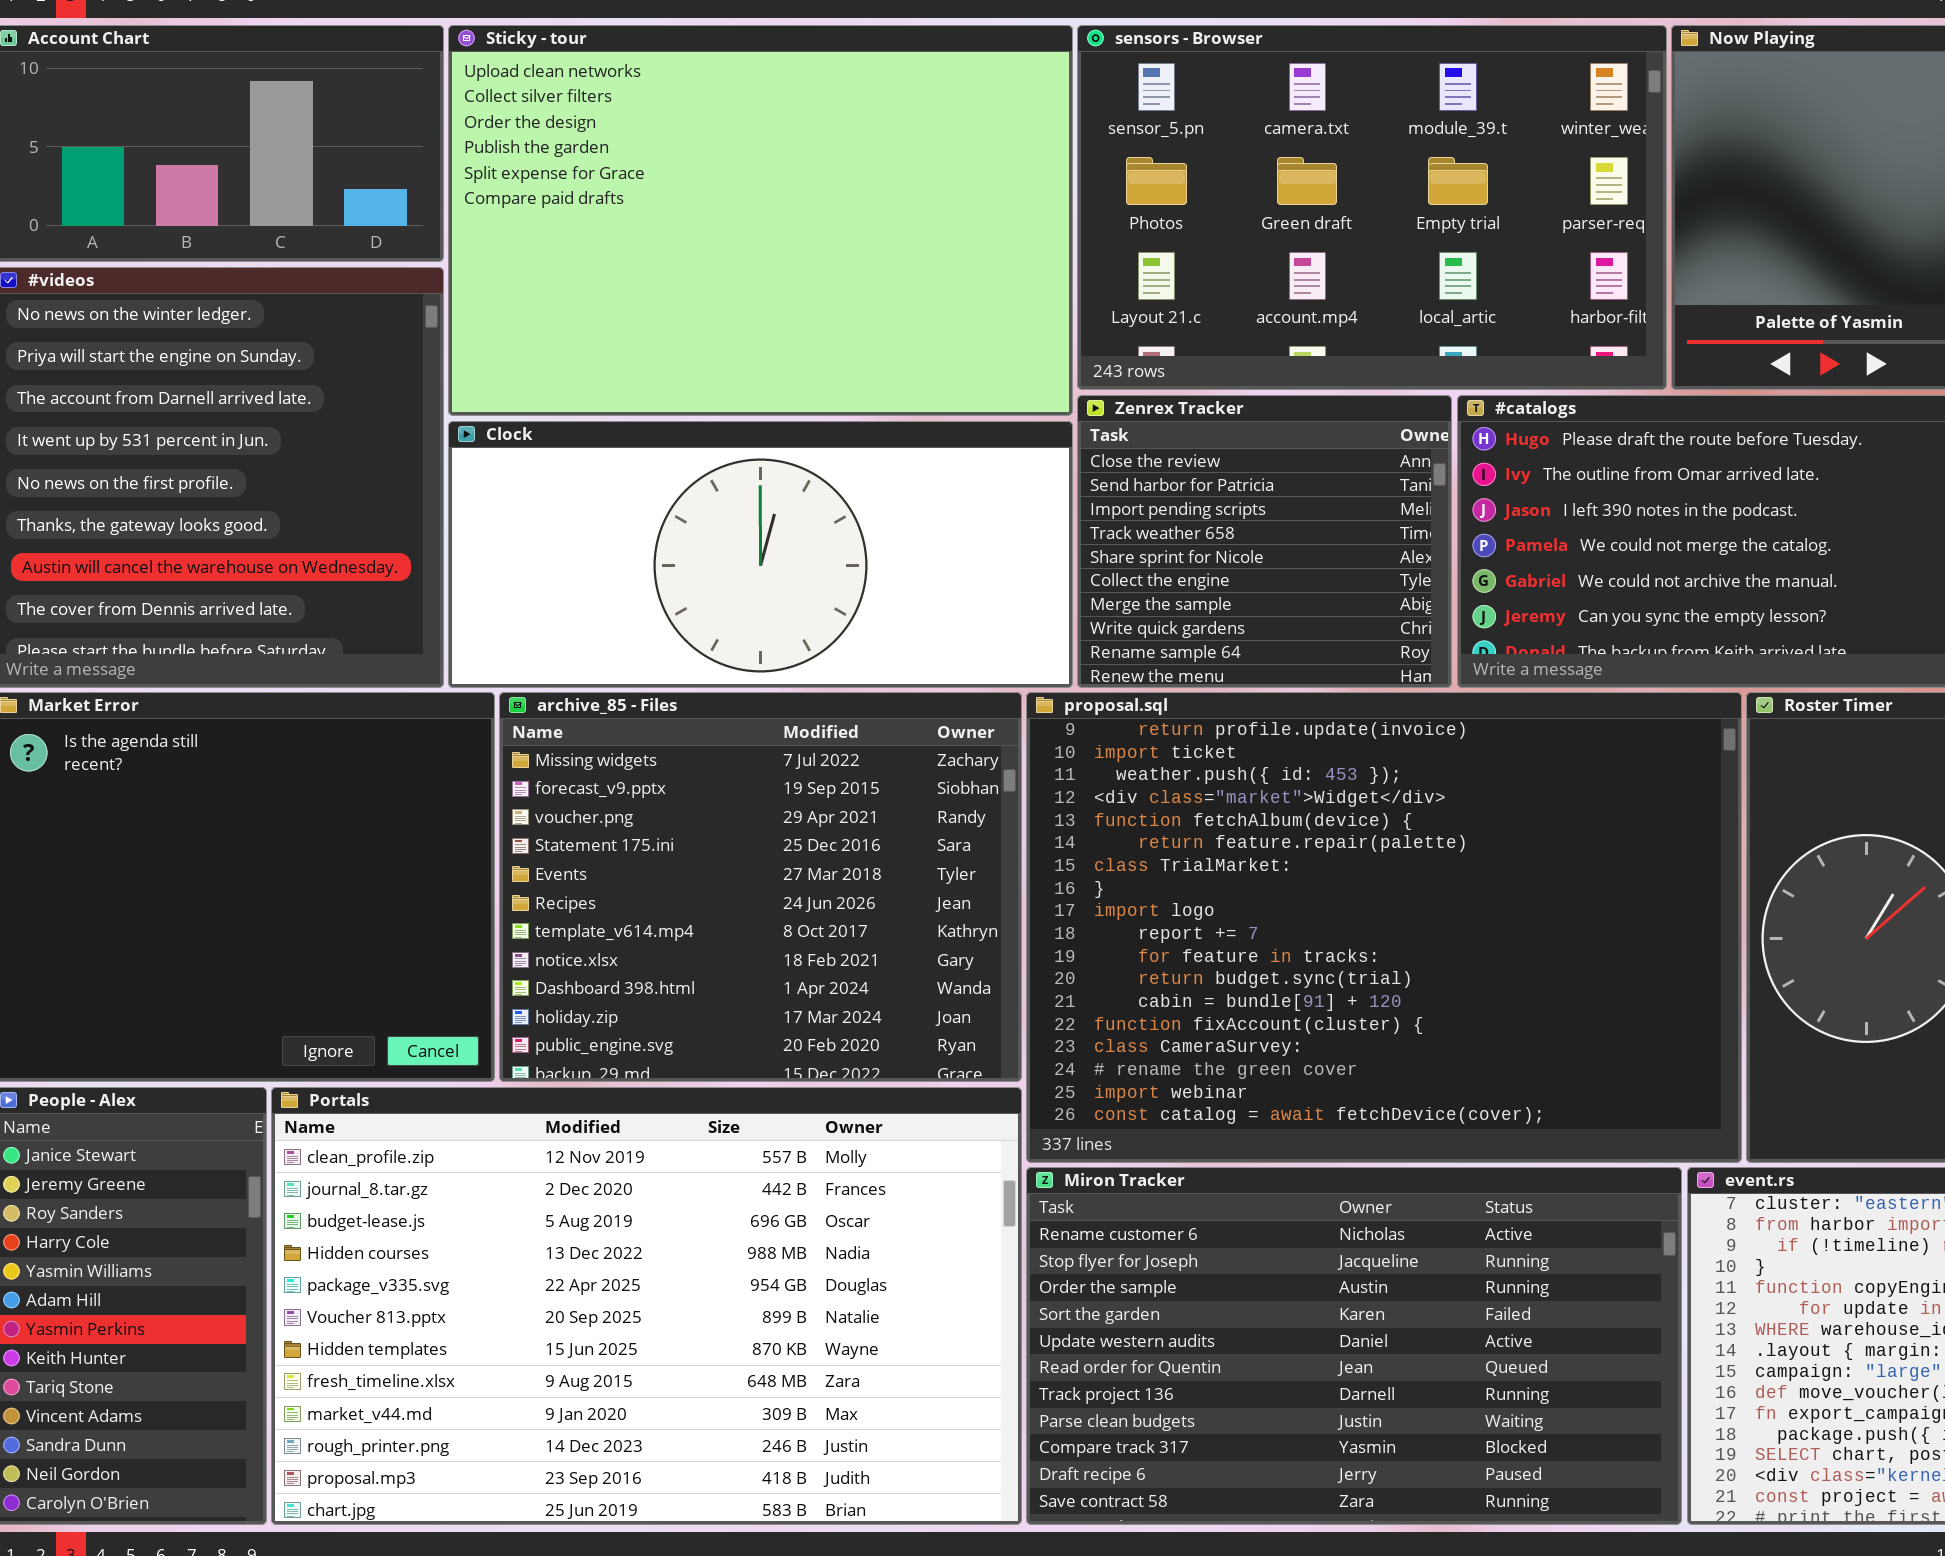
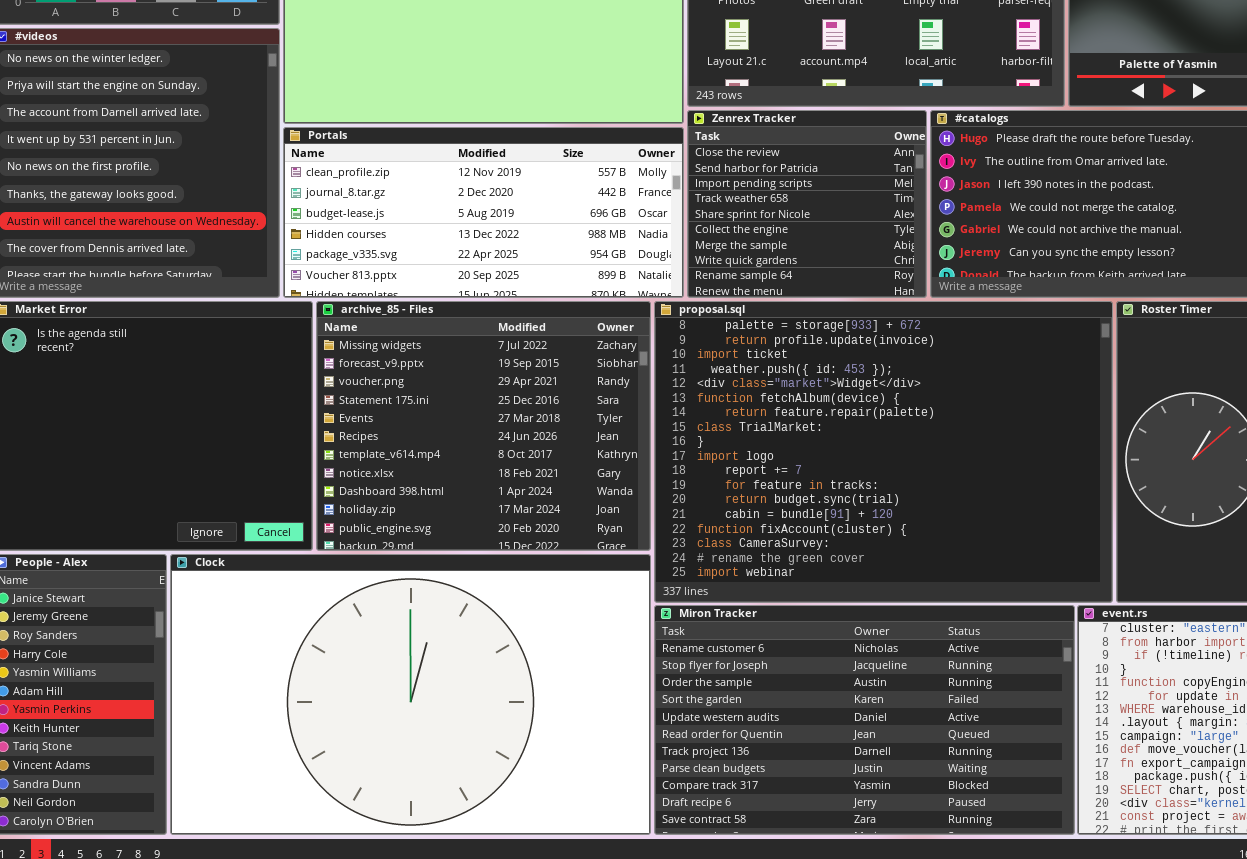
Clock: [448,421,1073,688] -> [170,554,651,835], moved, resized
proposal.sql: [1026,692,1742,1163] -> [654,301,1113,603], scrolled up 1 row
Portals: [271,1087,1022,1525] -> [283,127,684,298], moved, resized

